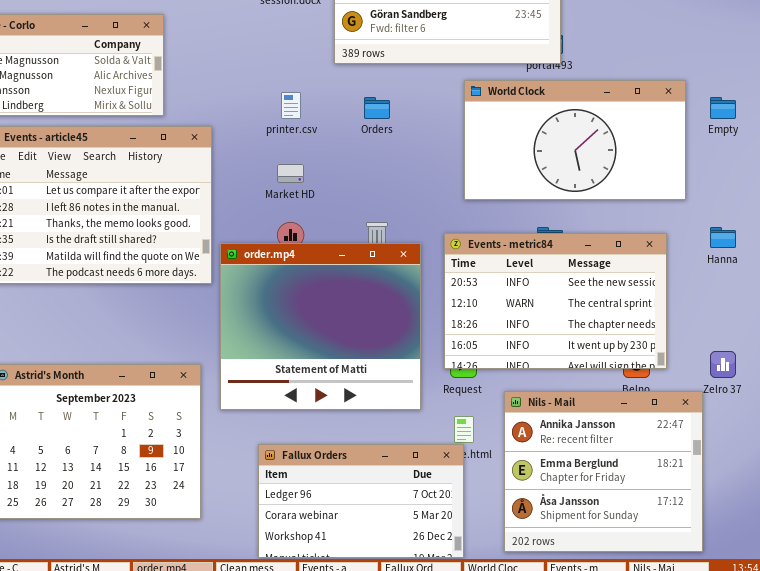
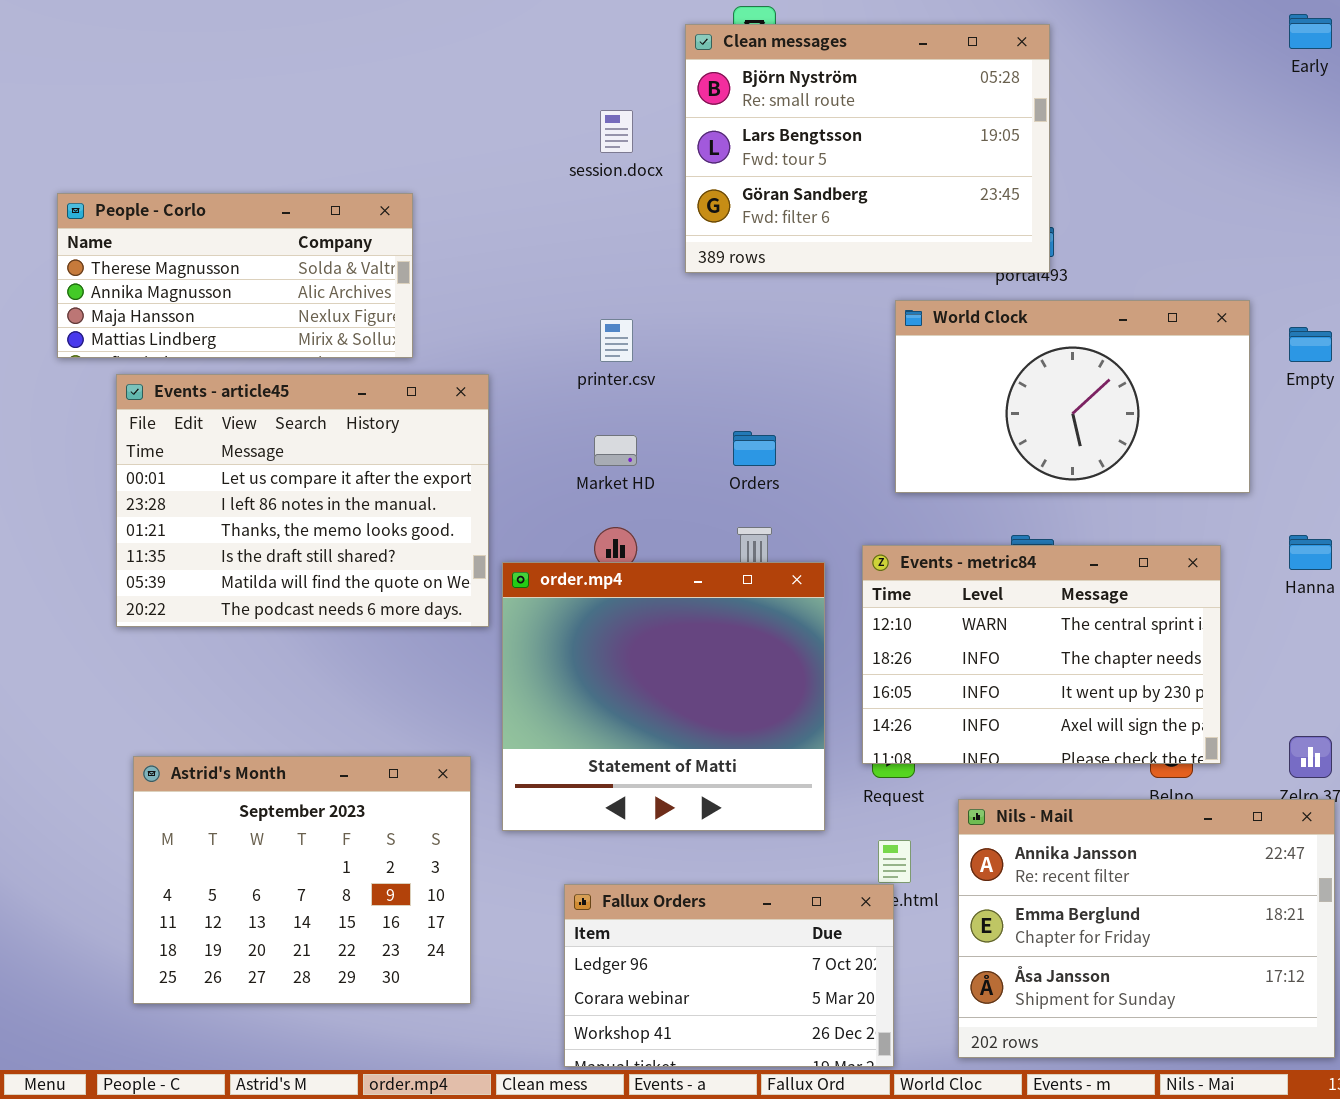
Orders: [364,97,390,119] -> [733,431,776,466], moved
Events - metric84: [444,233,667,369] -> [862,545,1221,764], scrolled down 1 row
Nils - Mail: [504,391,703,552] -> [958,799,1335,1058], resized

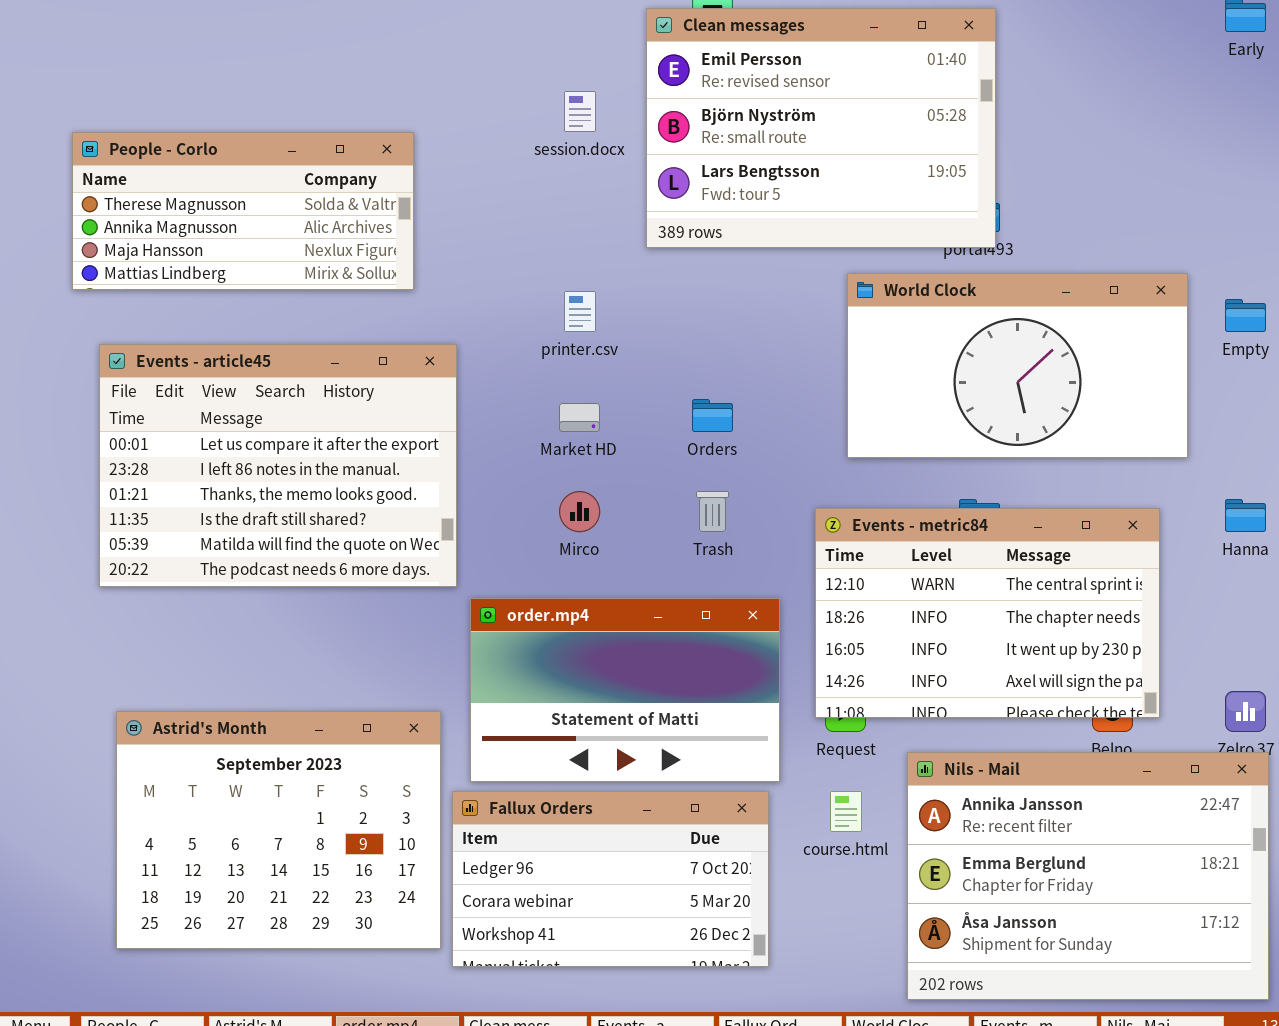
Clean messages: [685,24,1050,273] -> [646,8,996,248], scrolled up 1 row
People - Corlo: [57,193,413,358] -> [72,132,414,290], moved
order.mp4: [502,562,825,831] -> [470,598,780,782], resized
Fallux Orders: [564,884,894,1067] -> [452,791,769,967], moved

